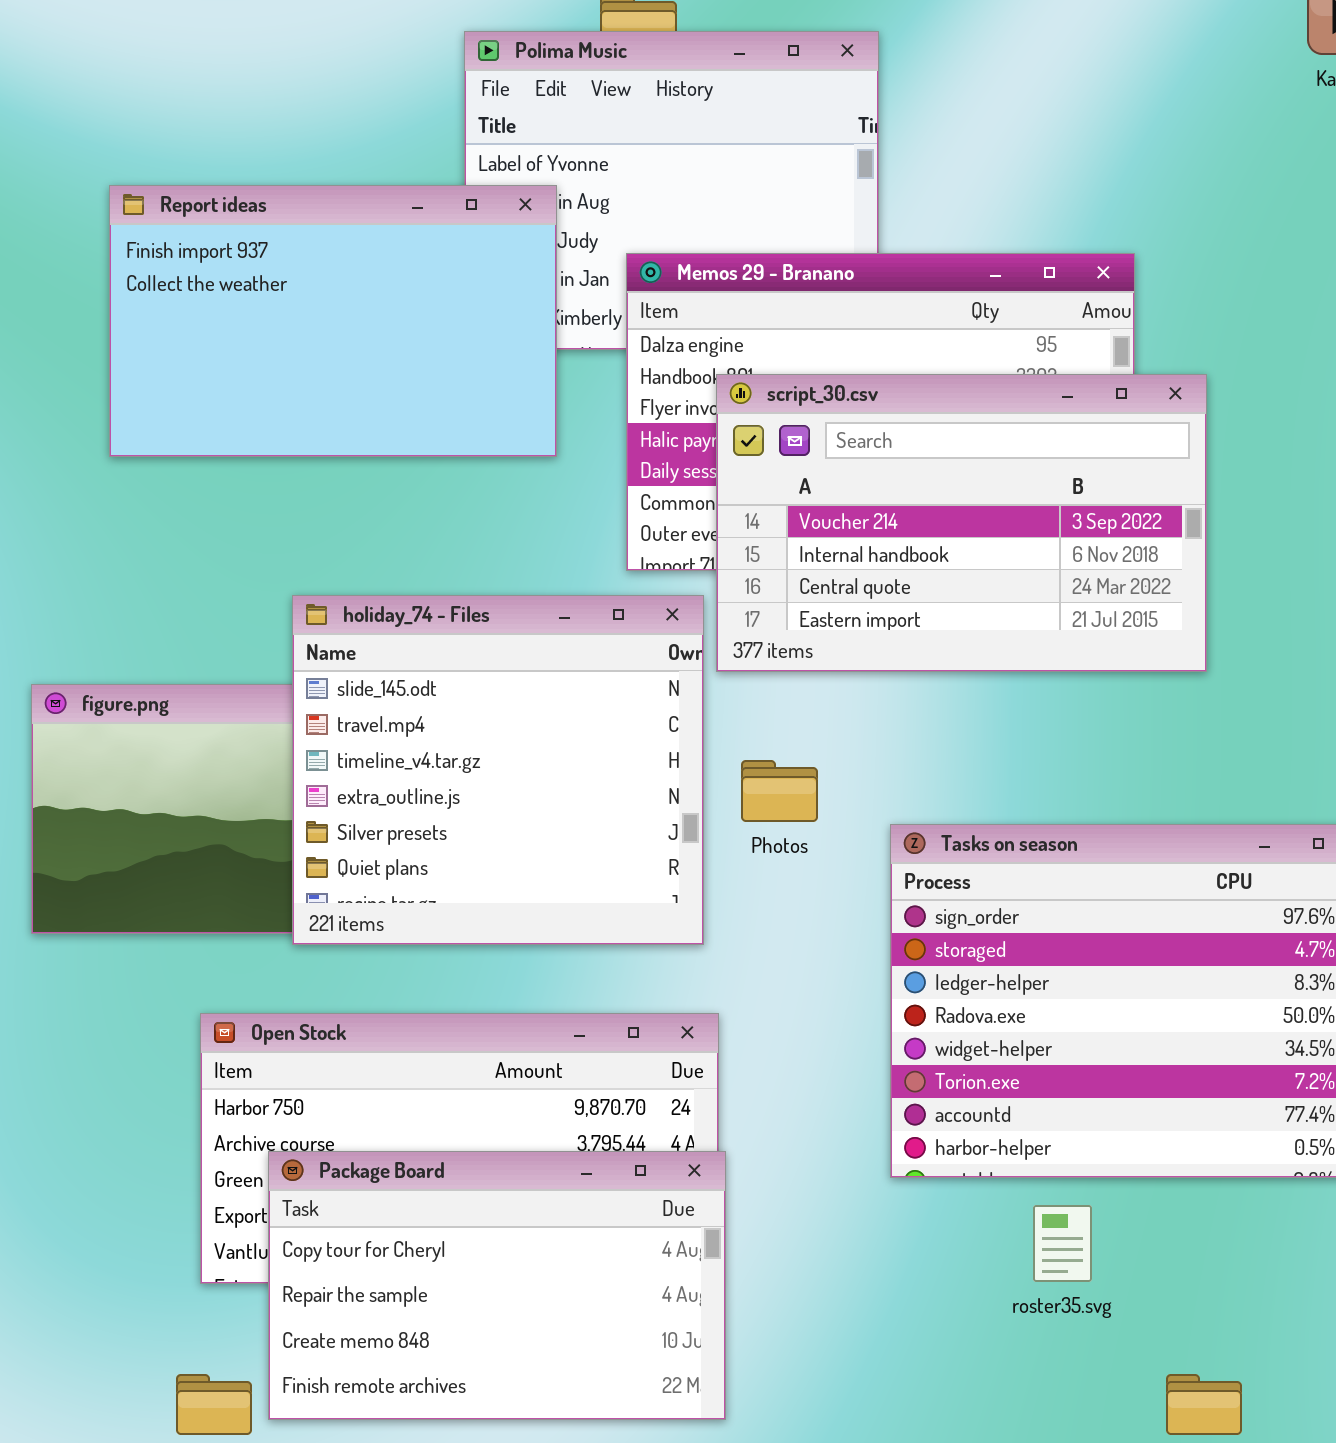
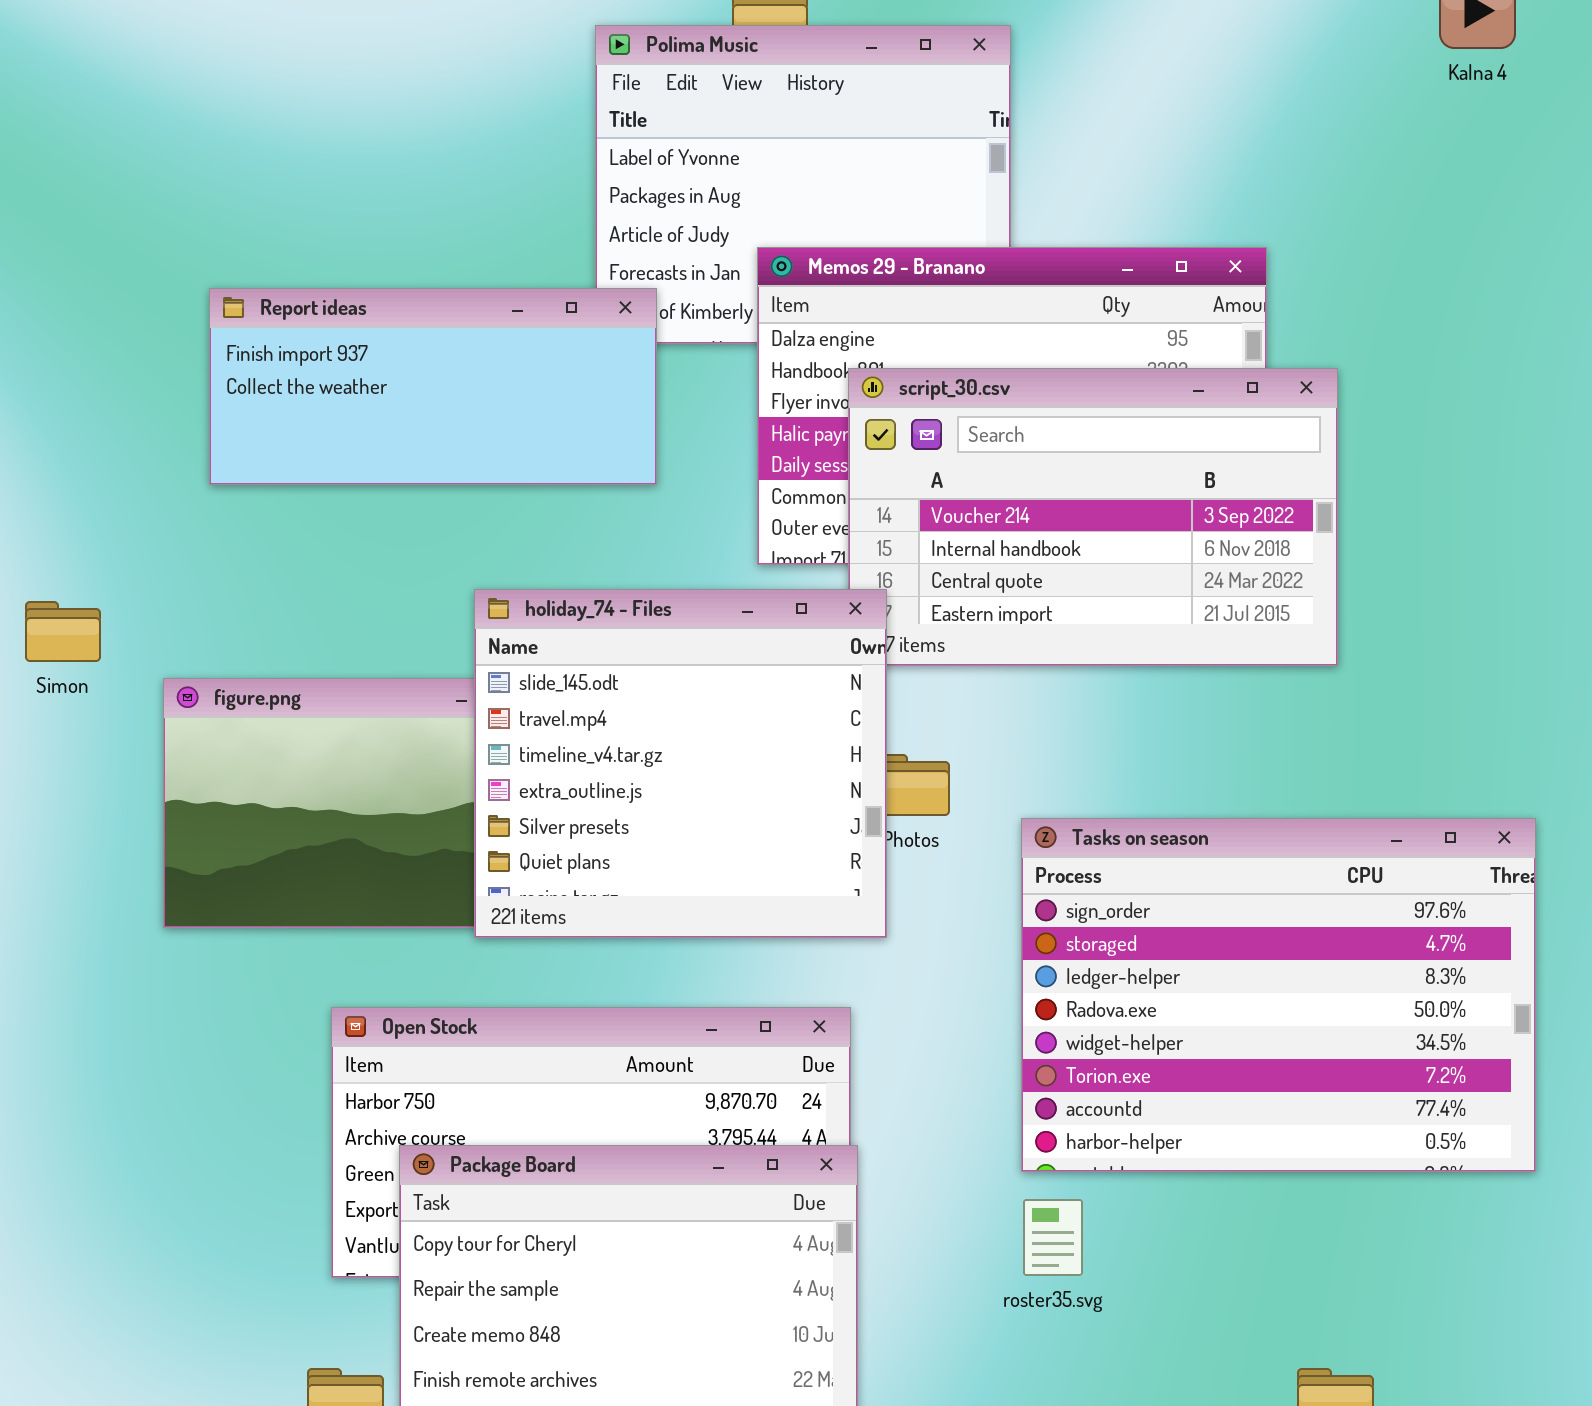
Report ideas: [109,185,557,457] -> [209,288,657,485], moved, resized
holiday_74 - Files: [292,595,704,945] -> [474,589,887,938], moved
roster35.svg: [1033,1205,1092,1282] -> [1023,1199,1083,1276], moved

